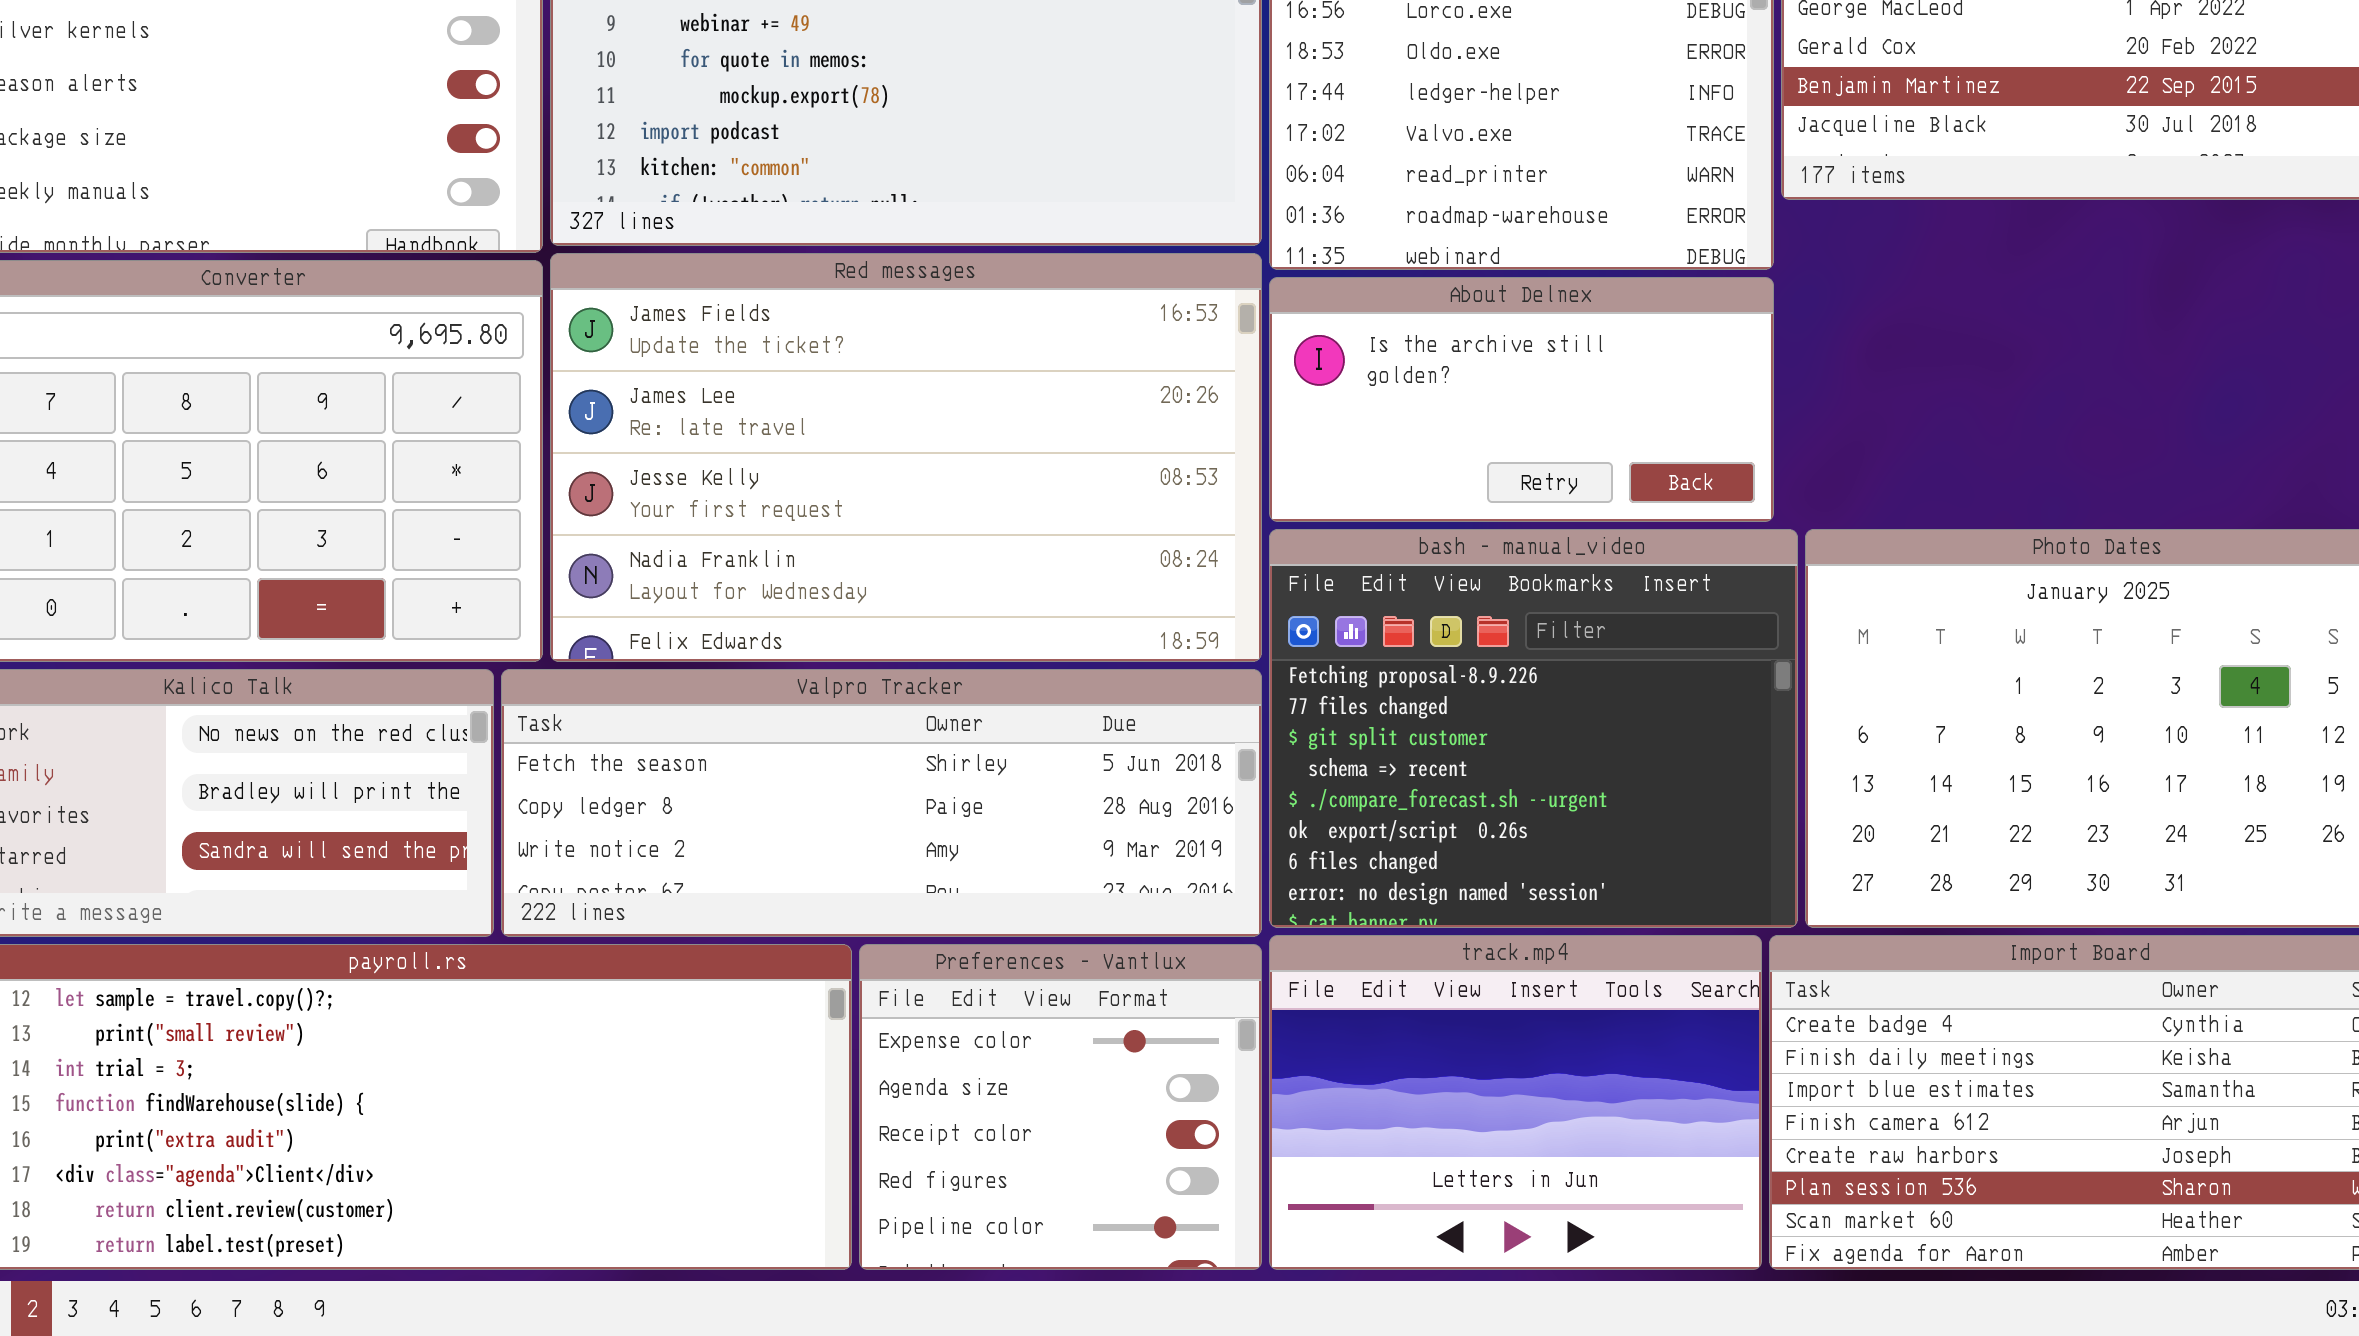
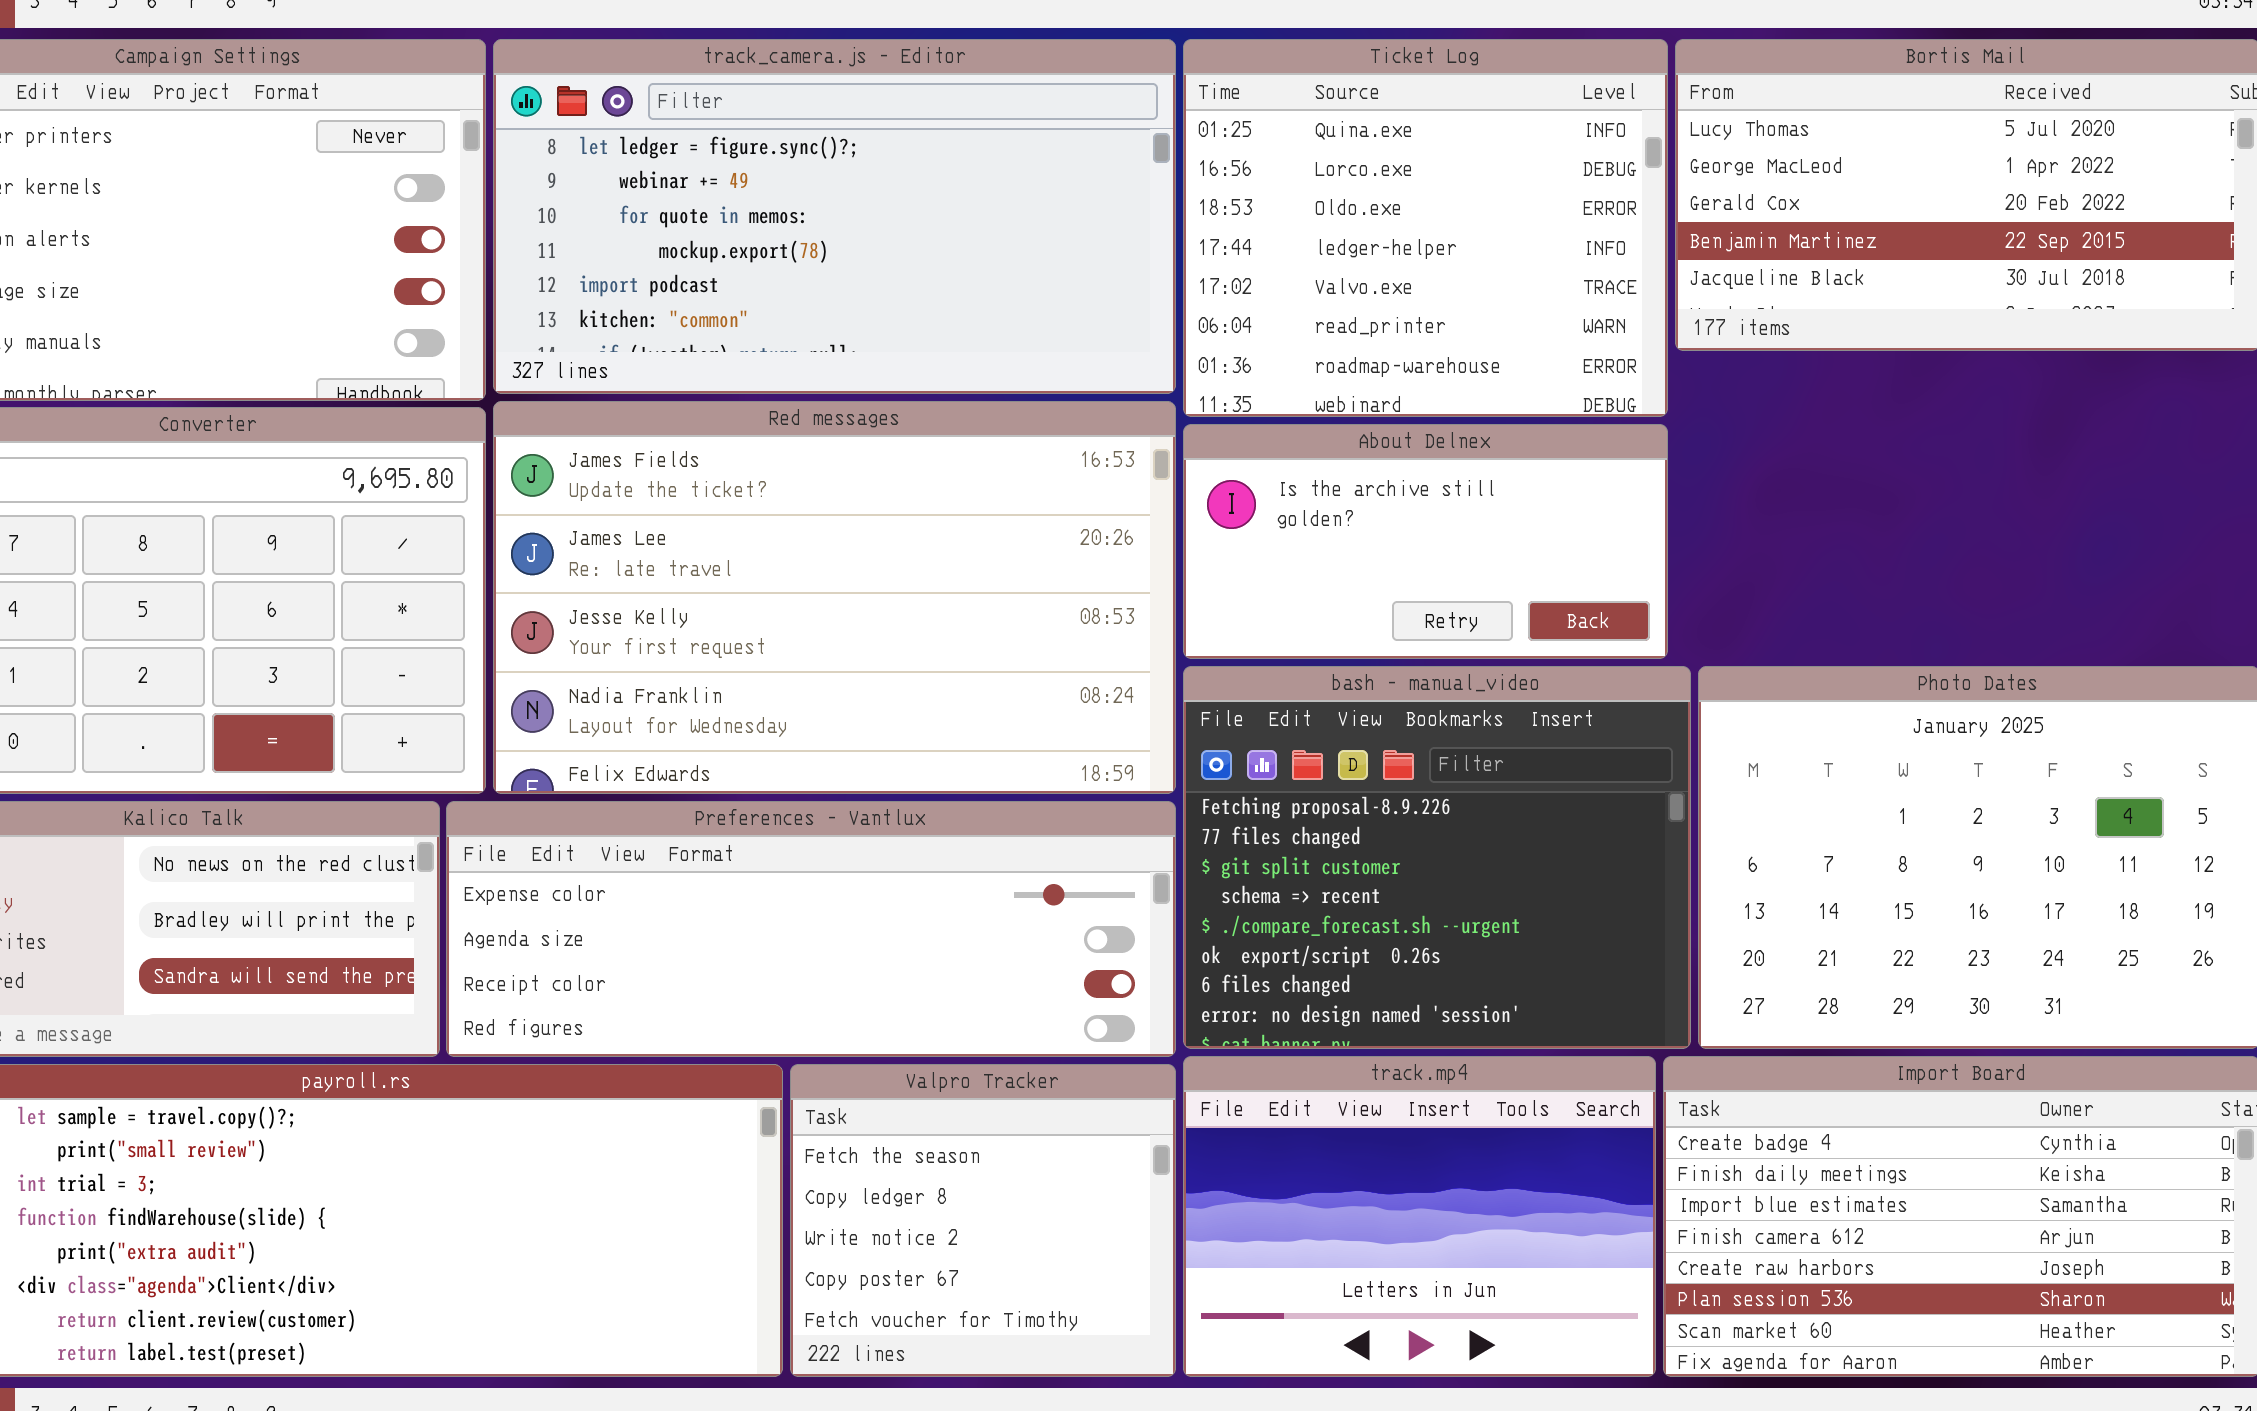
Valpro Tracker: [501,669,1262,937] -> [790,1064,1176,1377], moved, resized
Preferences - Vantlux: [859,944,1262,1270] -> [446,801,1176,1057], moved, resized

